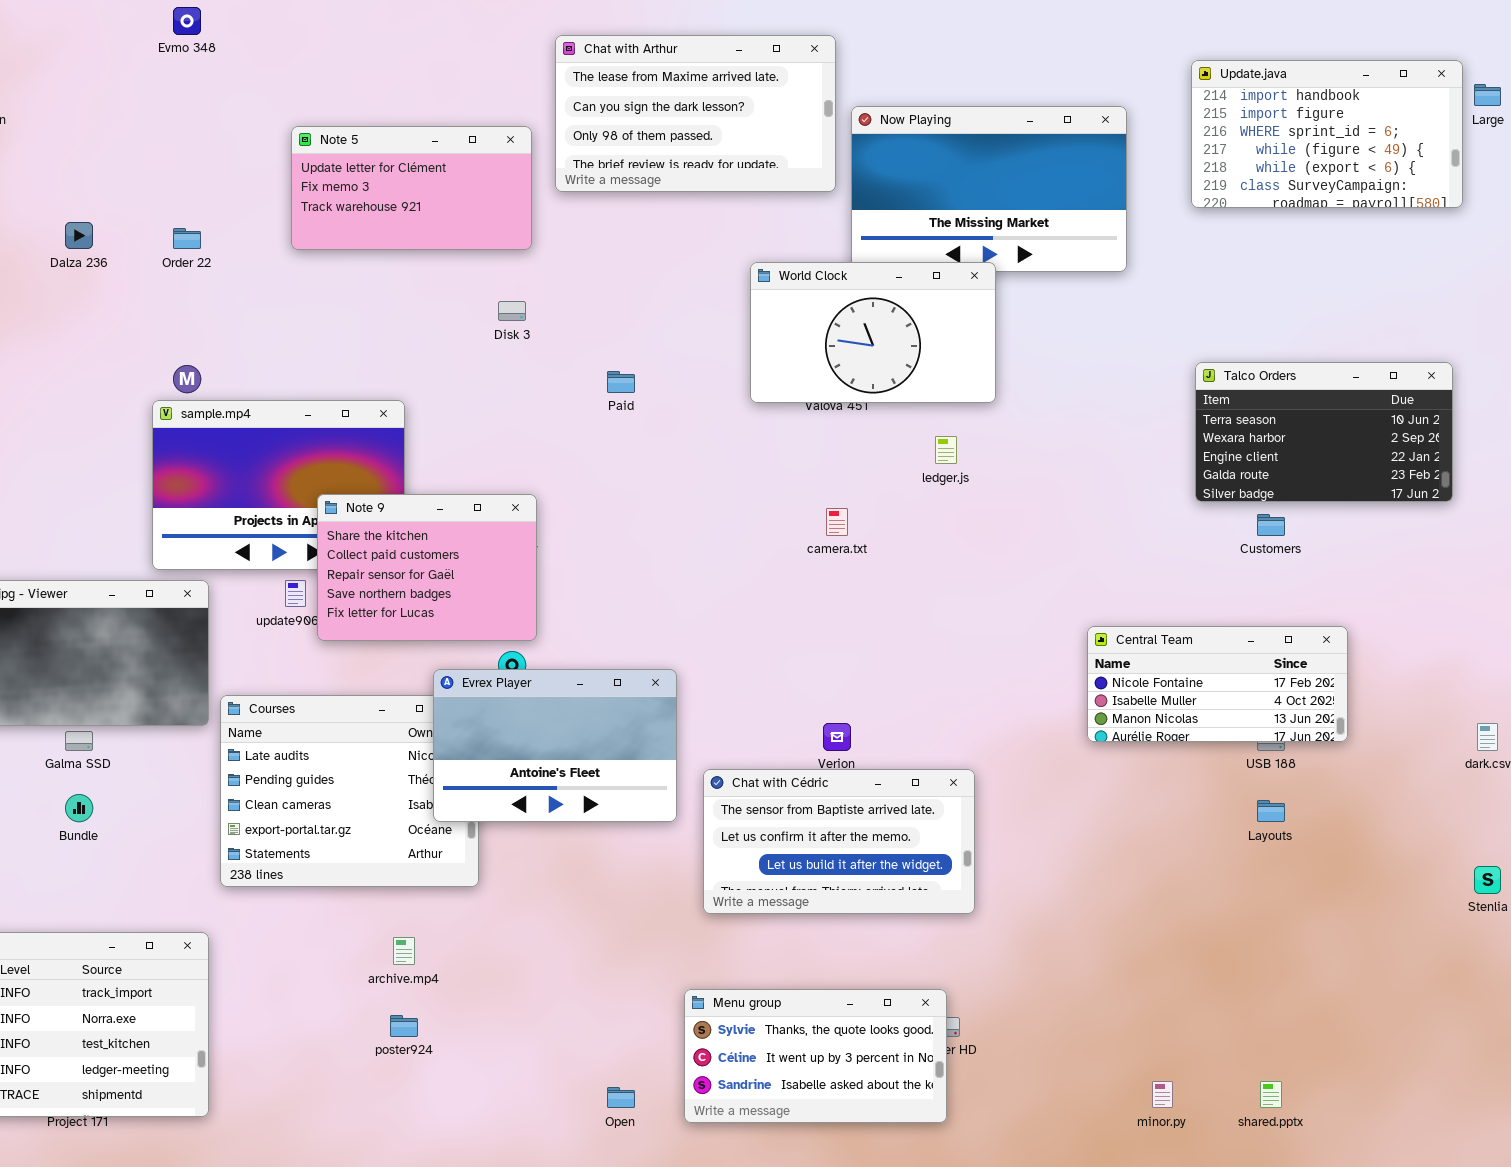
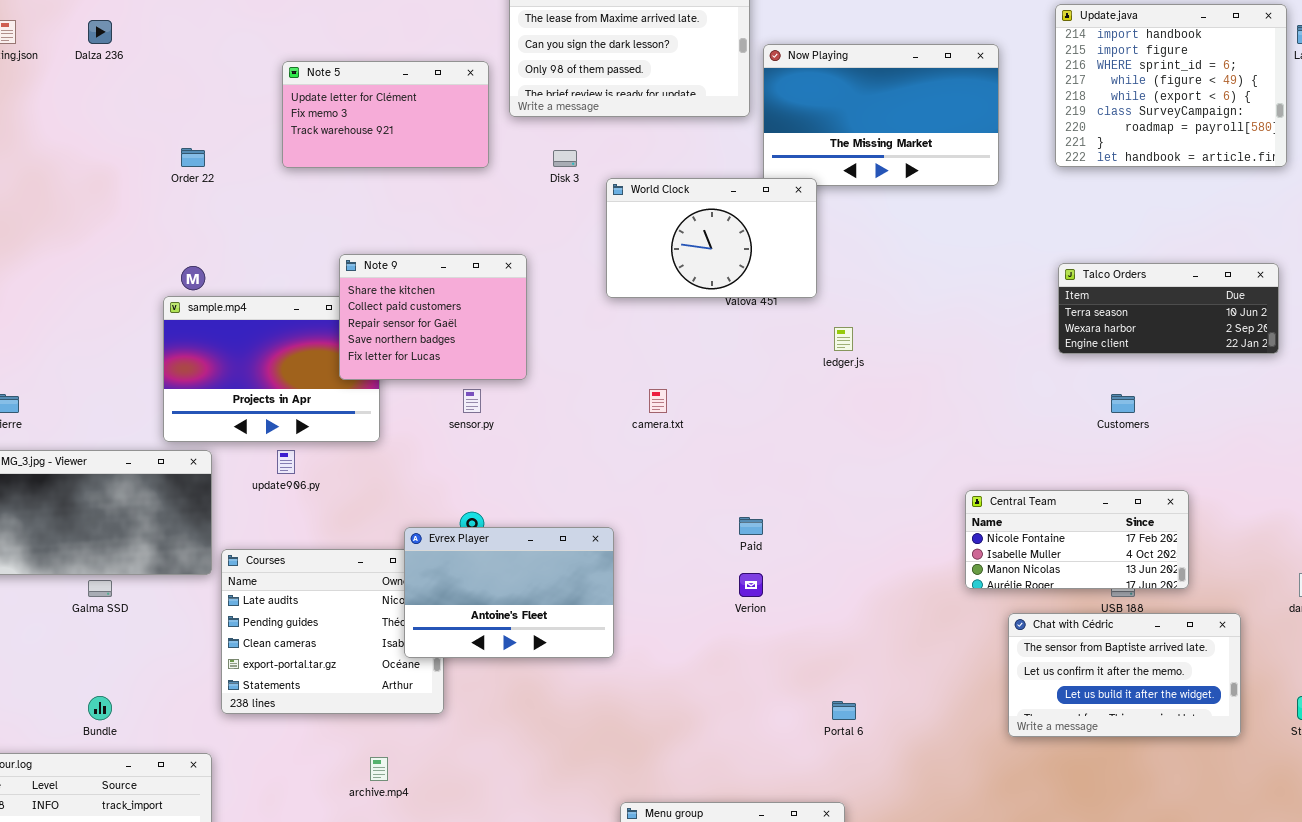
Update.java: [1191,60,1463,208] -> [1055,4,1287,167], resized
Dalza 236: [65,222,93,249] -> [88,20,112,44], moved
World Clock: [750,262,996,403] -> [606,178,817,298], moved
Disk 3: [498,301,526,321] -> [553,150,577,167], moved
Talco Orders: [1195,362,1453,502] -> [1058,263,1279,354], resized
Paid: [607,371,635,393] -> [739,517,763,535], moved
Note 9: [317,494,537,641] -> [339,254,527,380], moved
camera.txt: [826,508,848,536] -> [649,389,667,413], moved
Chat with Cédric: [703,769,975,914] -> [1008,613,1241,737], moved
Bundle: [65,794,93,822] -> [88,696,112,720], moved

